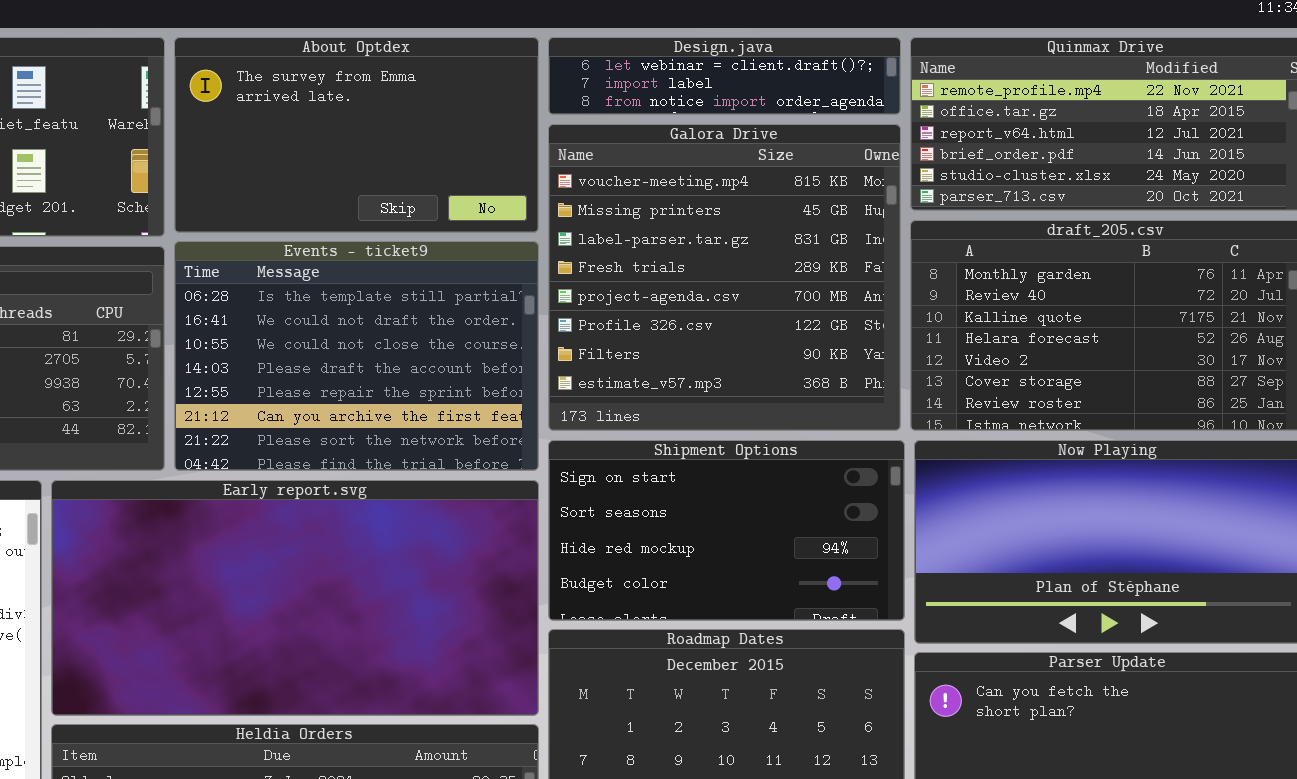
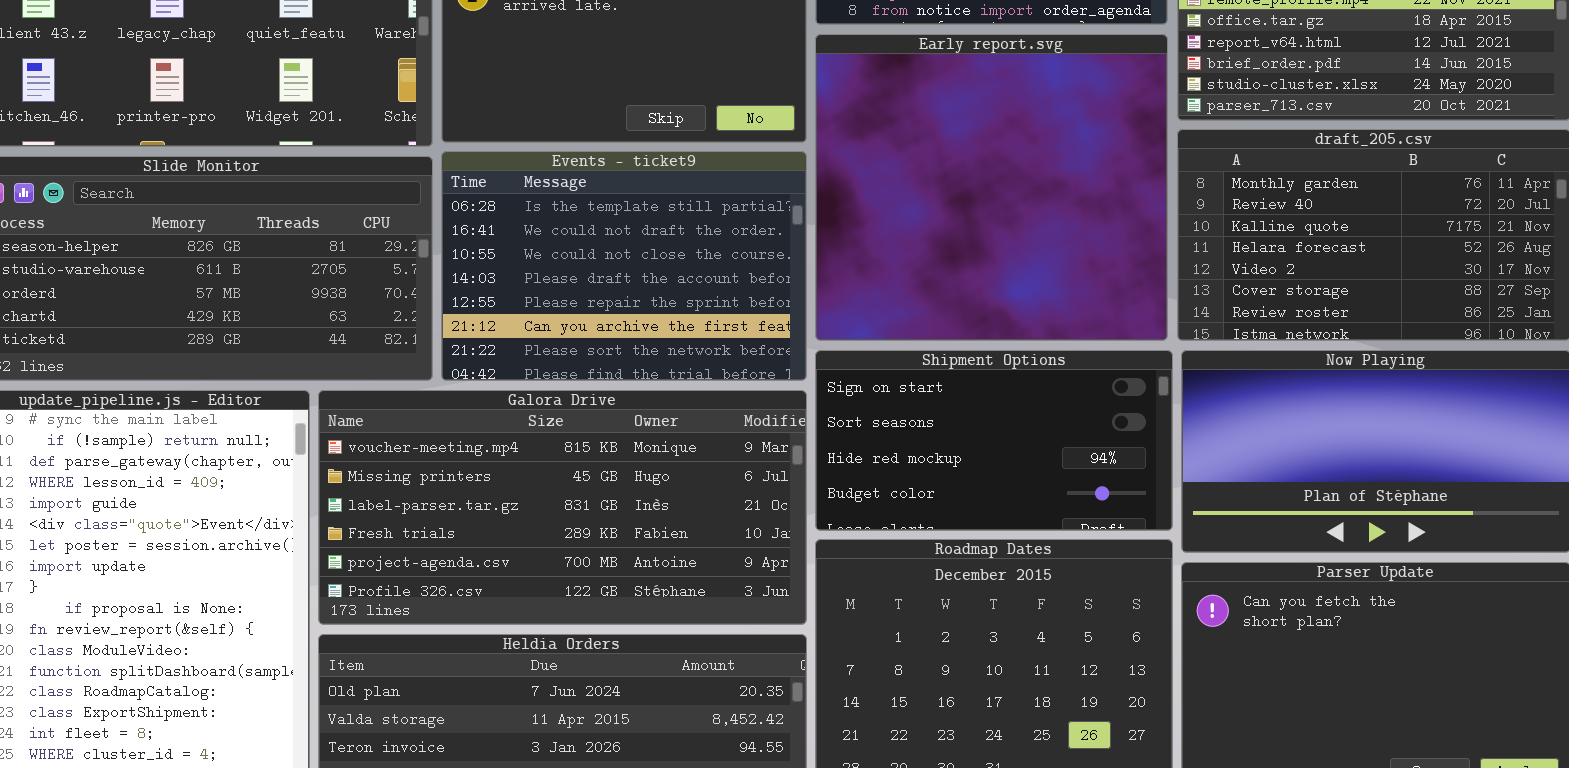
Galora Drive: [548,124,901,431] -> [318,390,807,625], moved, resized
Early report.svg: [51,480,539,716] -> [815,34,1168,341], moved, resized

